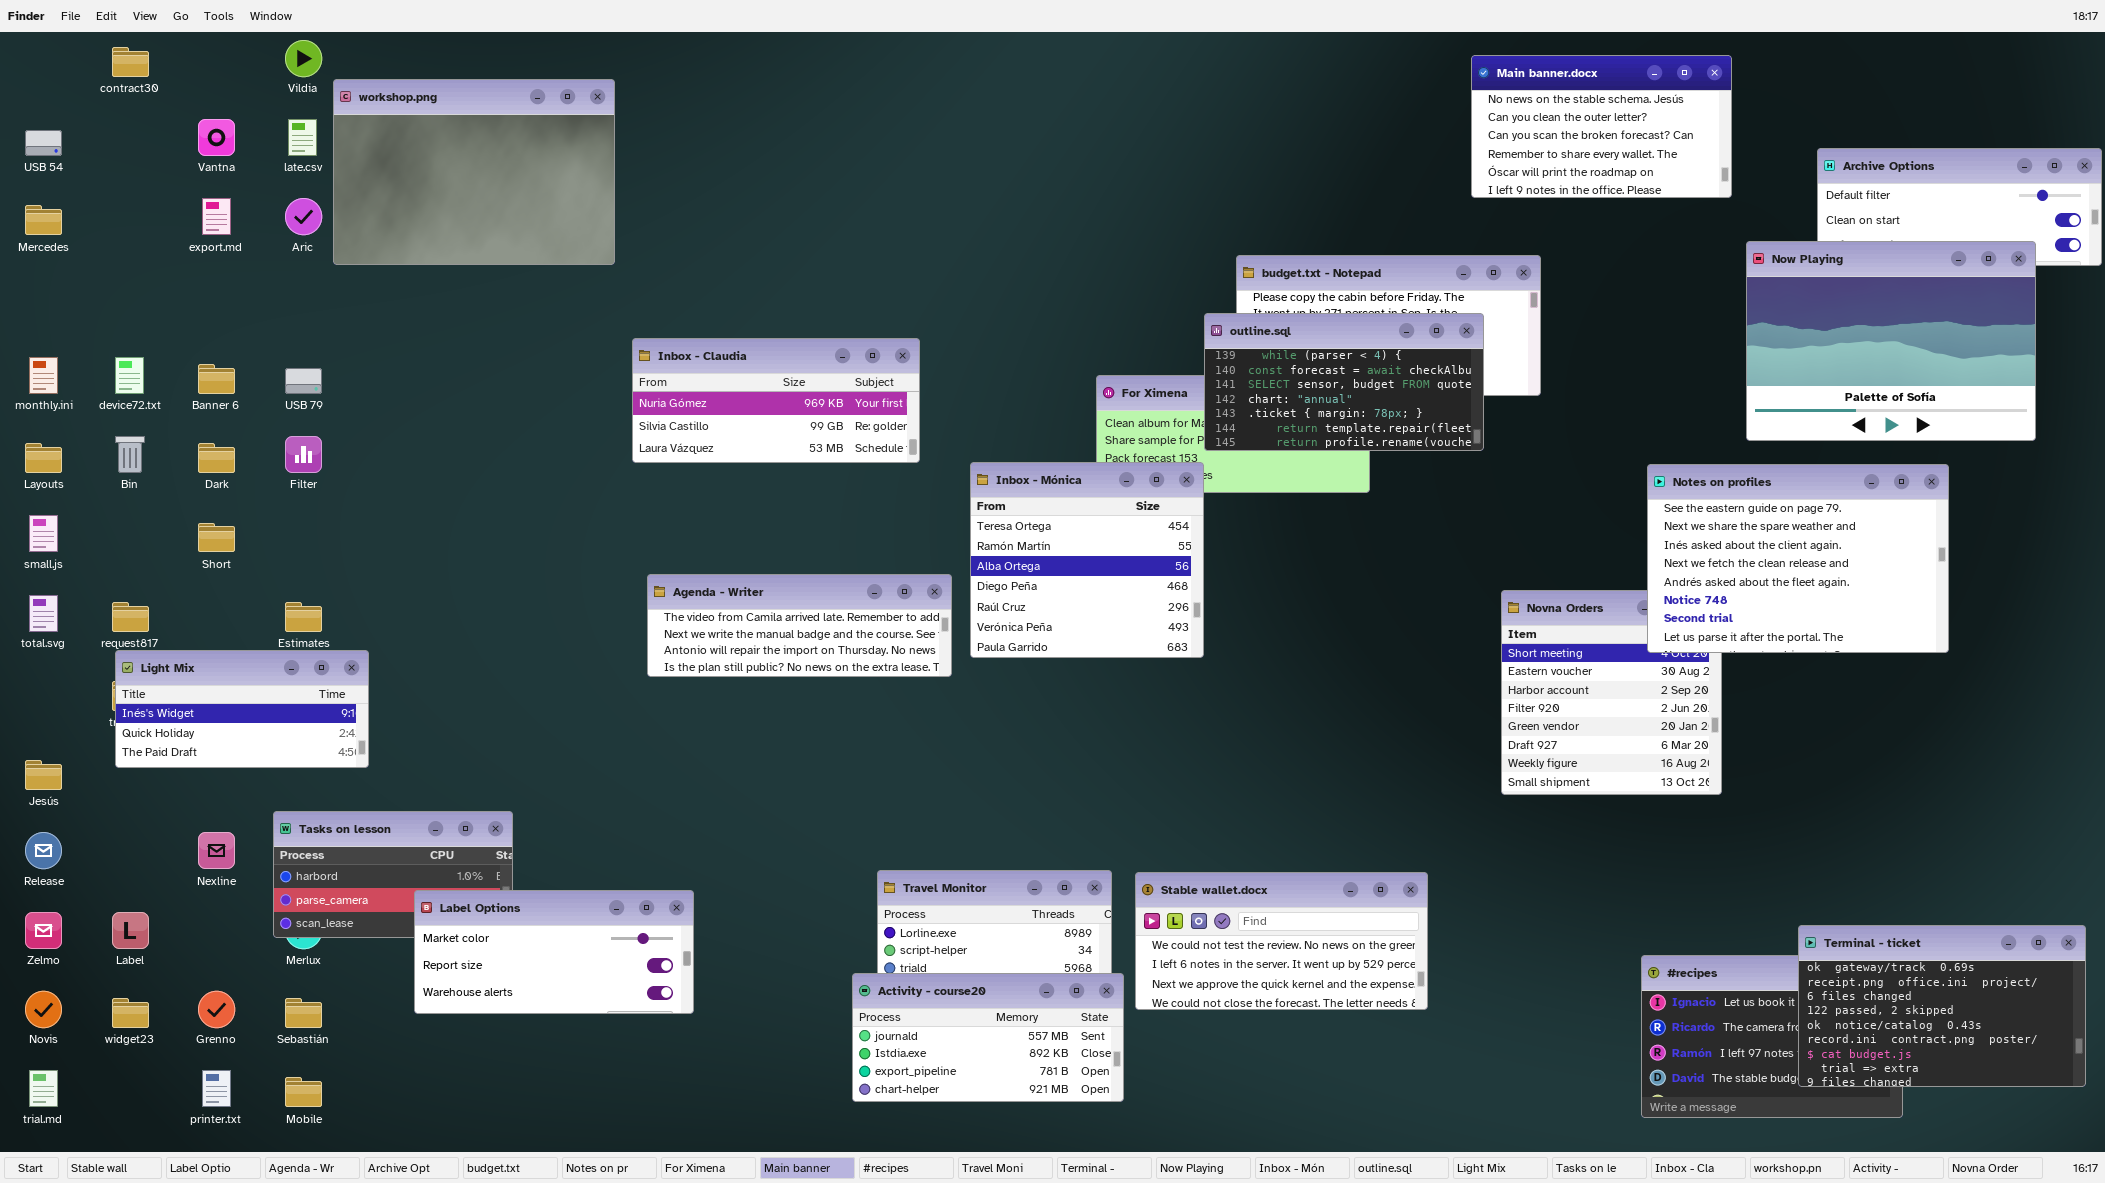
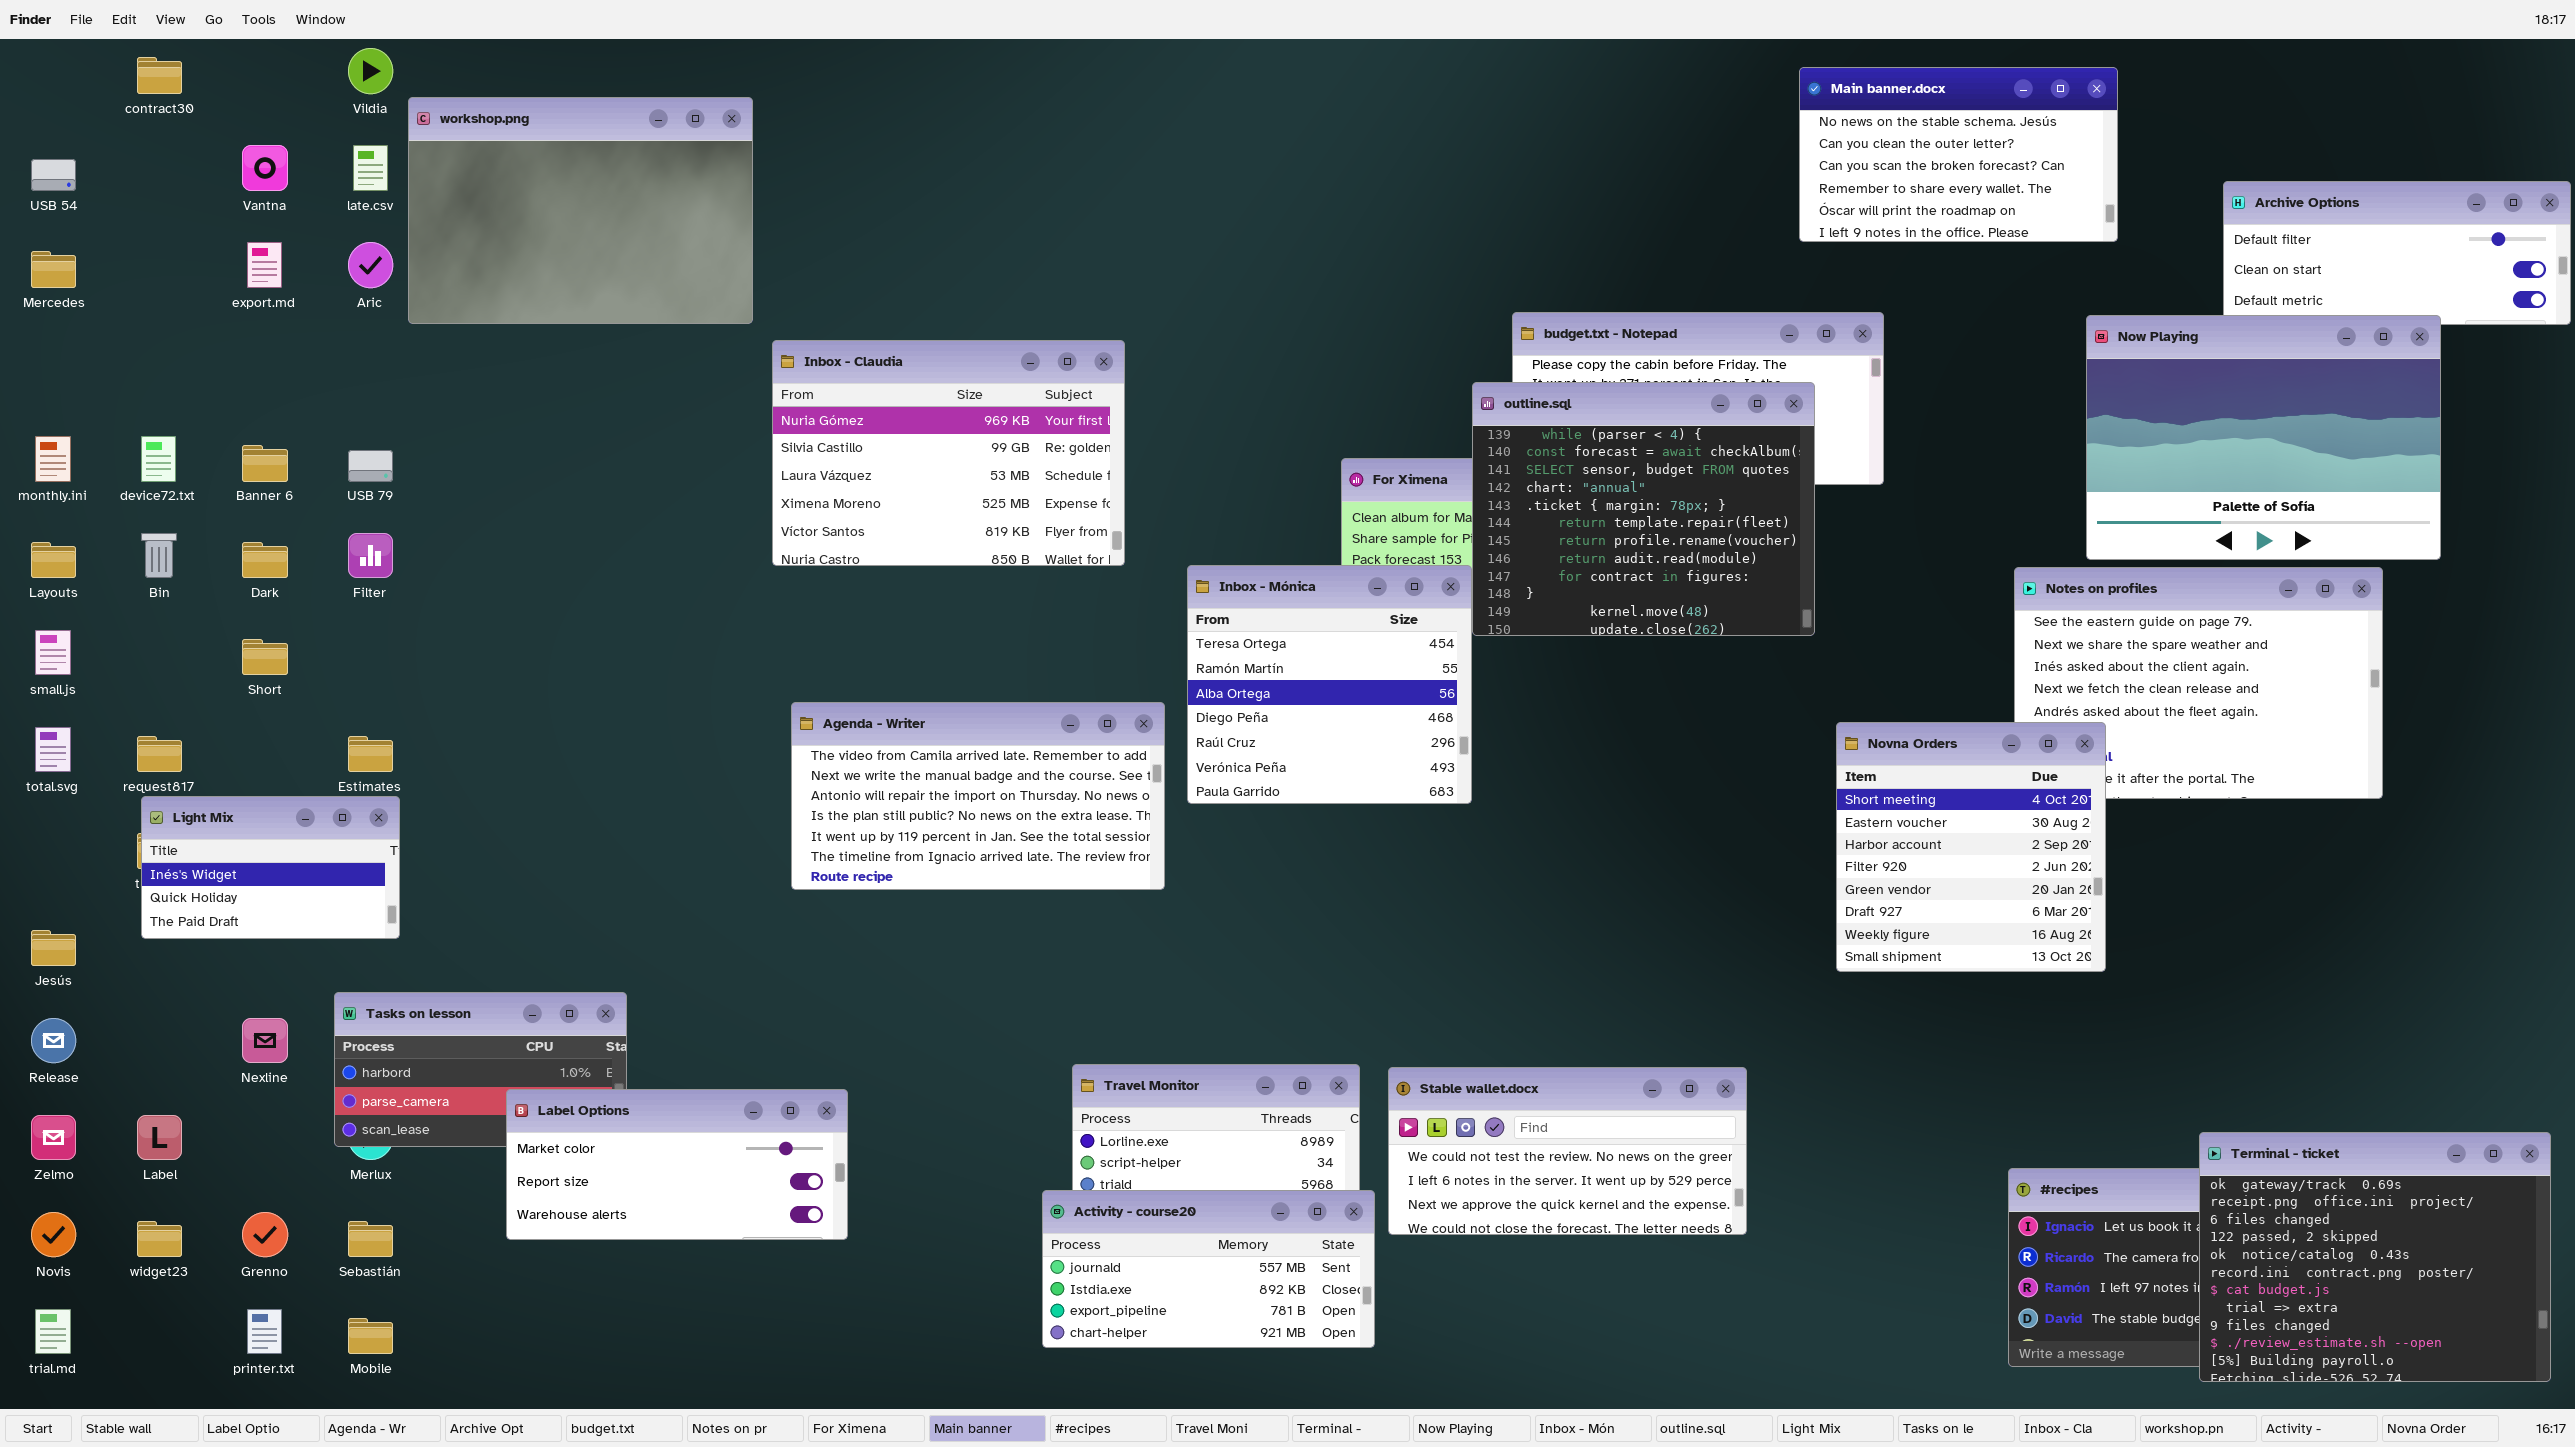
Now Playing: [1746,241,2036,441] -> [2086,315,2441,560], moved
outline.sql: [1204,313,1484,451] -> [1472,382,1815,636], resized
Inbox - Claudia: [632,338,920,463] -> [772,340,1125,566], resized
Agenda - Writer: [647,574,952,677] -> [791,702,1165,890], resized
Novna Orders: [1501,590,1722,795] -> [1836,722,2106,972], raised
Light Mix: [115,650,369,768] -> [141,796,400,939], resized
Terminal - ticket: [1798,925,2086,1087] -> [2199,1132,2551,1382], resized

